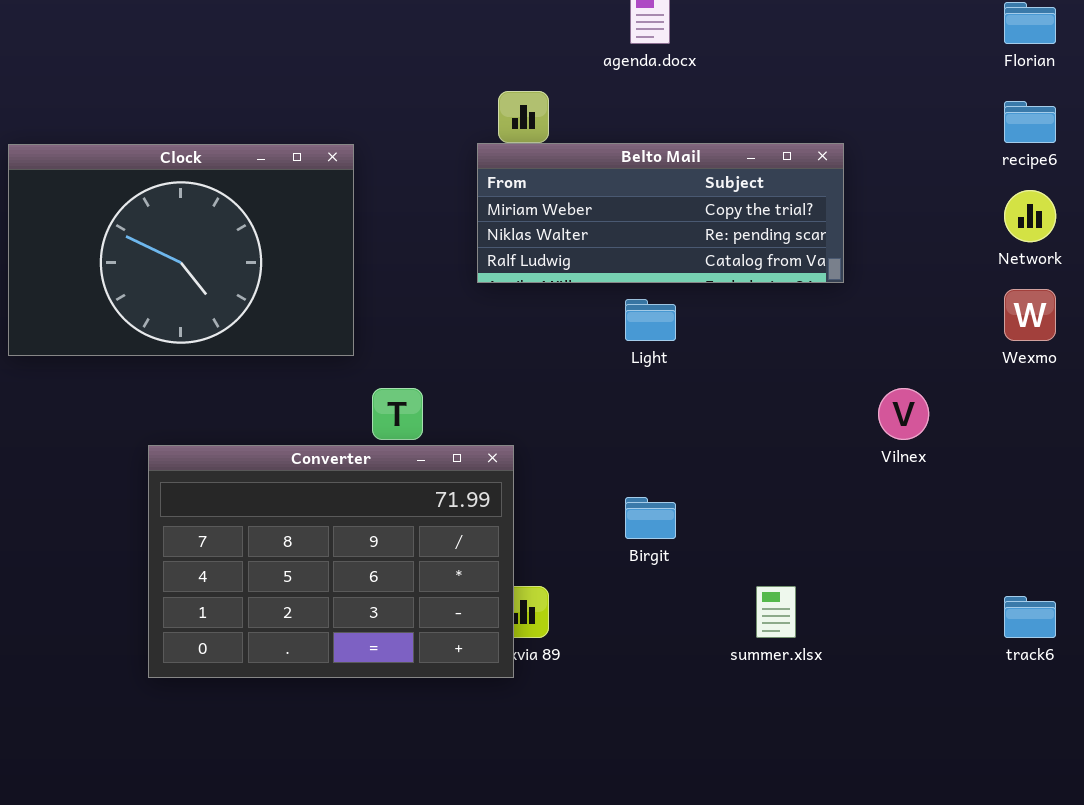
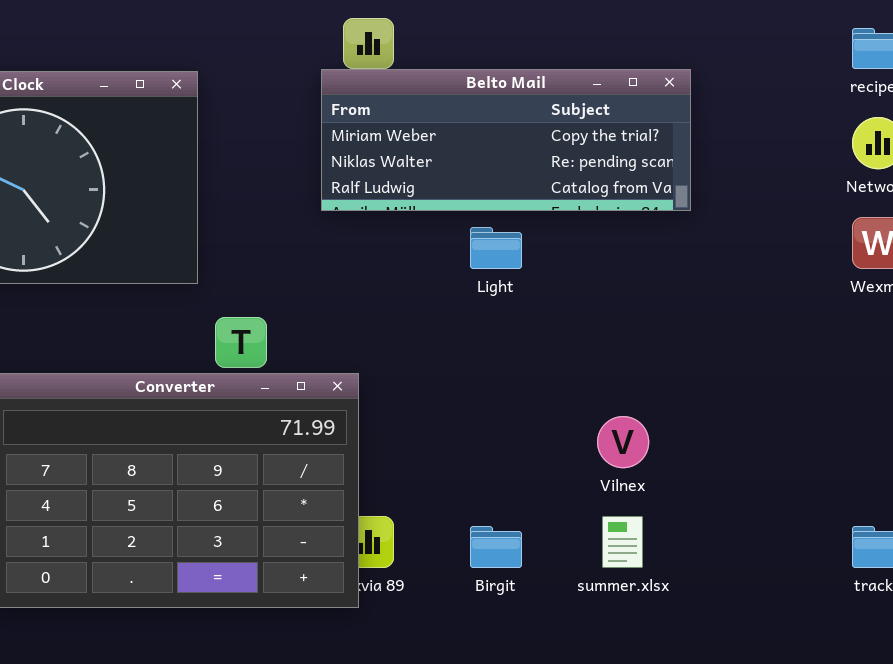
Vilnex: [878,388,929,440] -> [597,416,649,468], moved
Birgit: [625,497,676,539] -> [470,526,522,568], moved

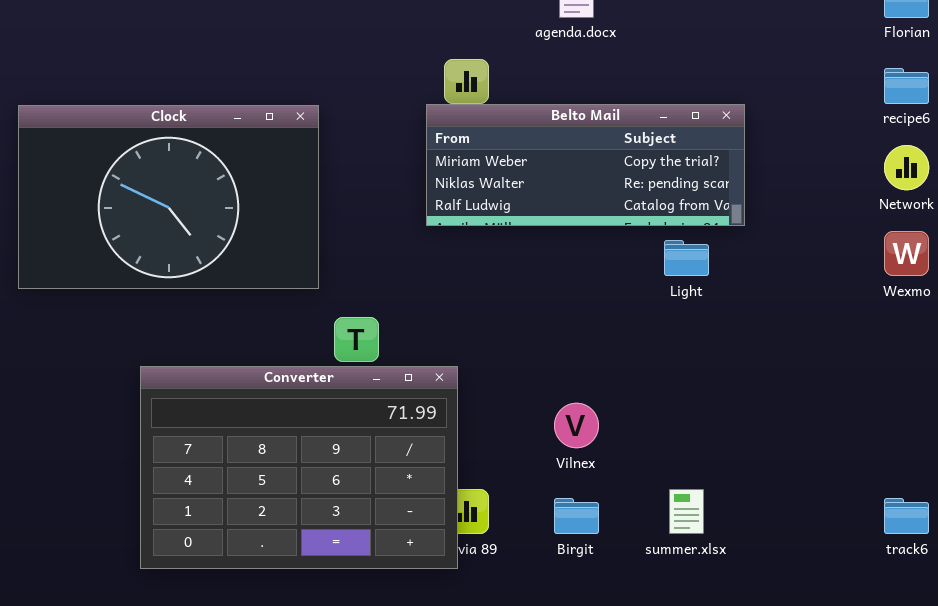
Light: [470,227,522,269] -> [664,240,709,276], moved
Vilnex: [597,416,649,468] -> [554,403,599,448], moved

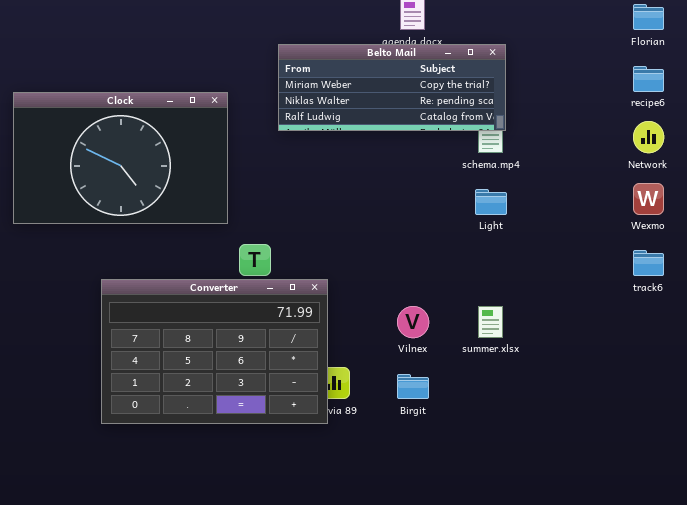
Belto Mail: [426,104,745,226] -> [278,44,506,131], moved
summer.xlsx: [669,489,704,534] -> [478,306,503,338], moved
track6: [884,498,929,534] -> [633,250,664,276], moved

